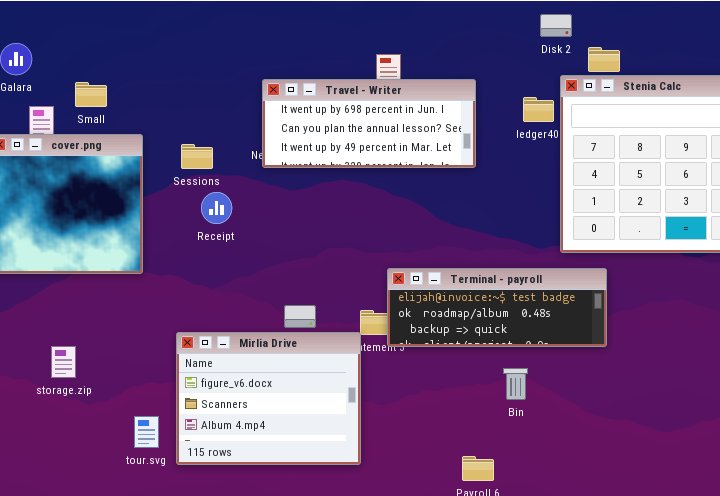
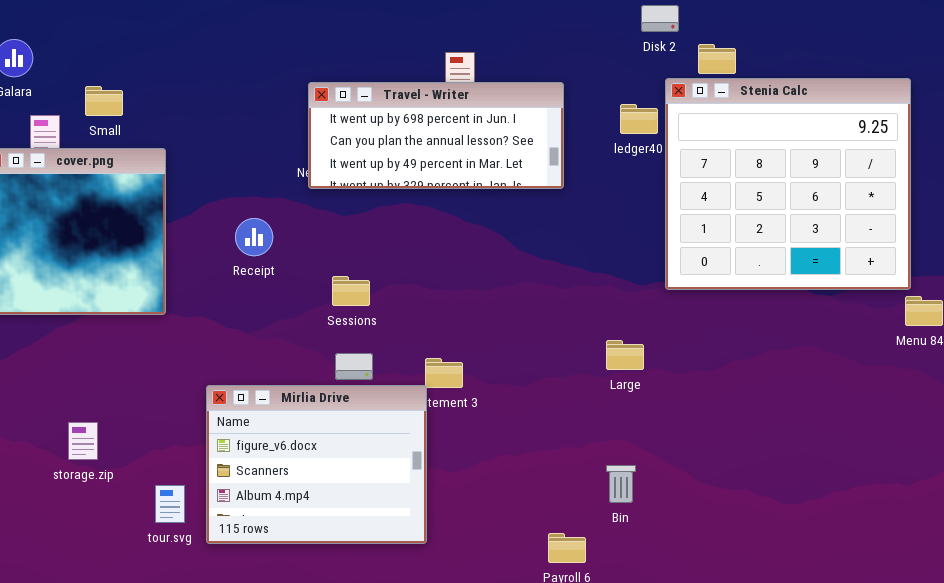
Sessions: [181,144,213,169] -> [332,276,370,306], moved
Terminal - payroll: [387,268,607,347] -> none, closed
storage.zip: [51,346,76,378] -> [68,422,98,460], moved
Bin: [503,368,528,400] -> [606,465,636,503], moved

